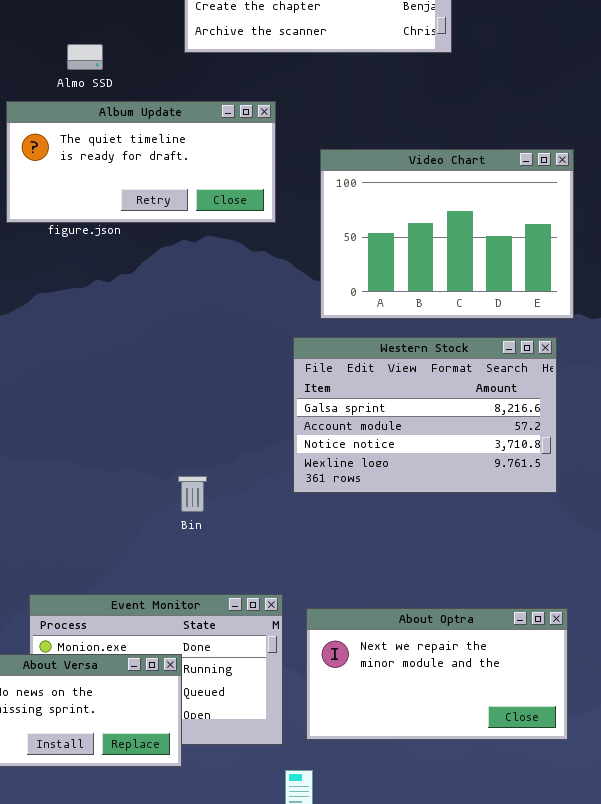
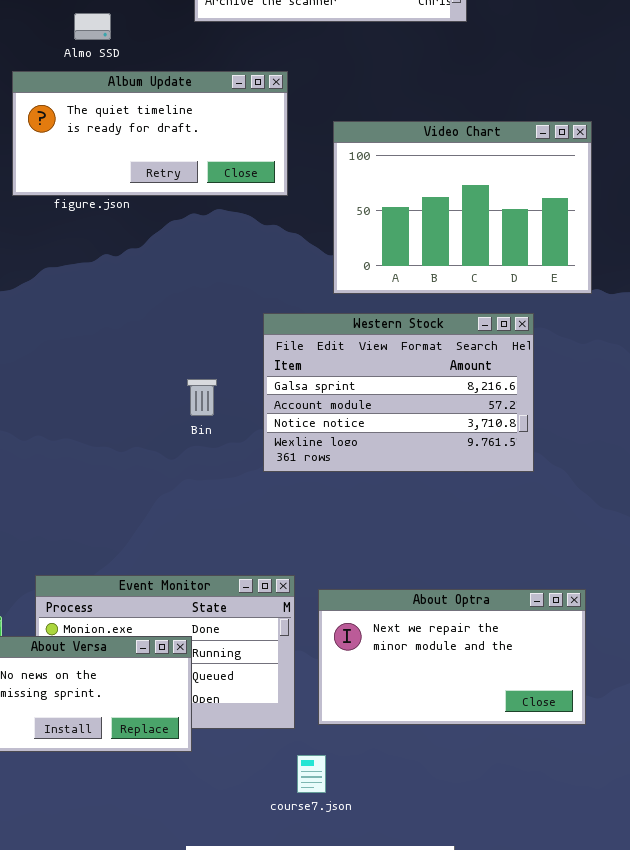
Western Stock: [293,337,557,493] -> [263,313,534,472], moved
Bin: [178,476,207,512] -> [187,379,217,416], moved

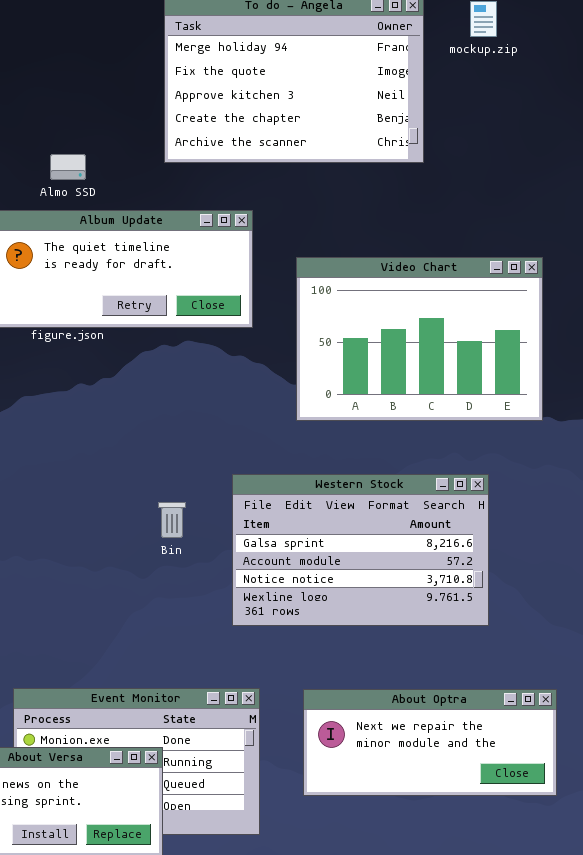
Western Stock: [263,313,534,472] -> [232,474,489,626], moved
About Optra: [318,589,586,725] -> [303,689,557,796], moved, resized

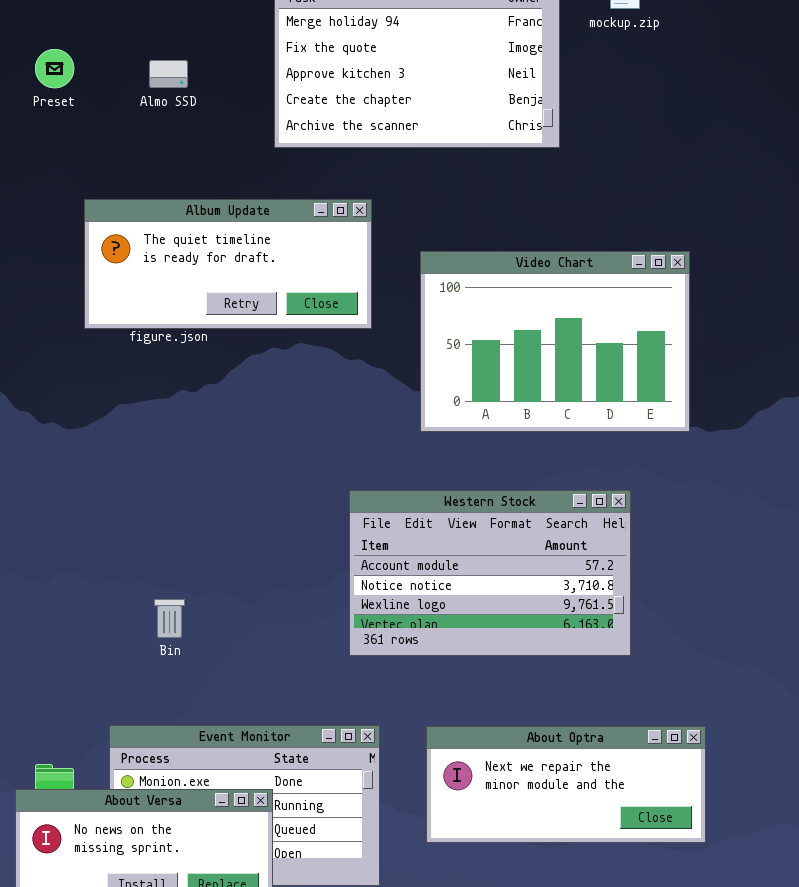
Almo SSD: [50,154,86,180] -> [149,60,188,88], moved
Western Stock: [232,474,489,626] -> [349,490,631,656], scrolled down 1 row
Bin: [158,502,186,538] -> [154,599,185,638], moved

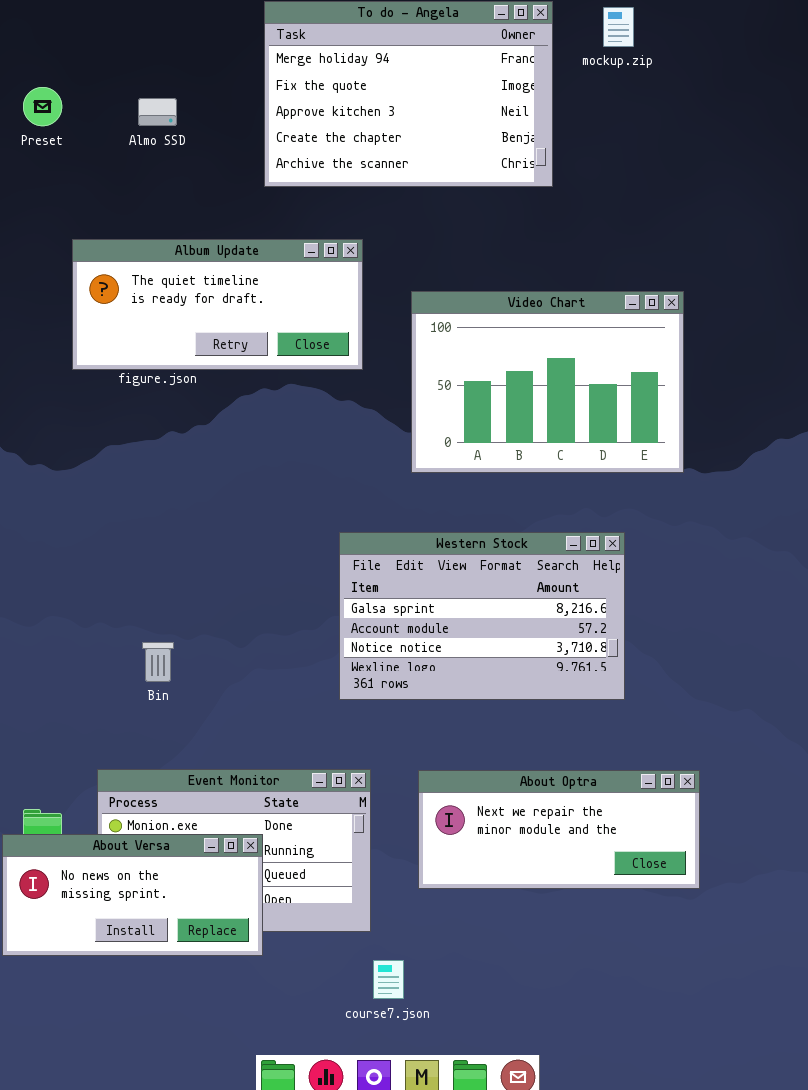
Western Stock: [349,490,631,656] -> [339,532,625,700], scrolled up 1 row

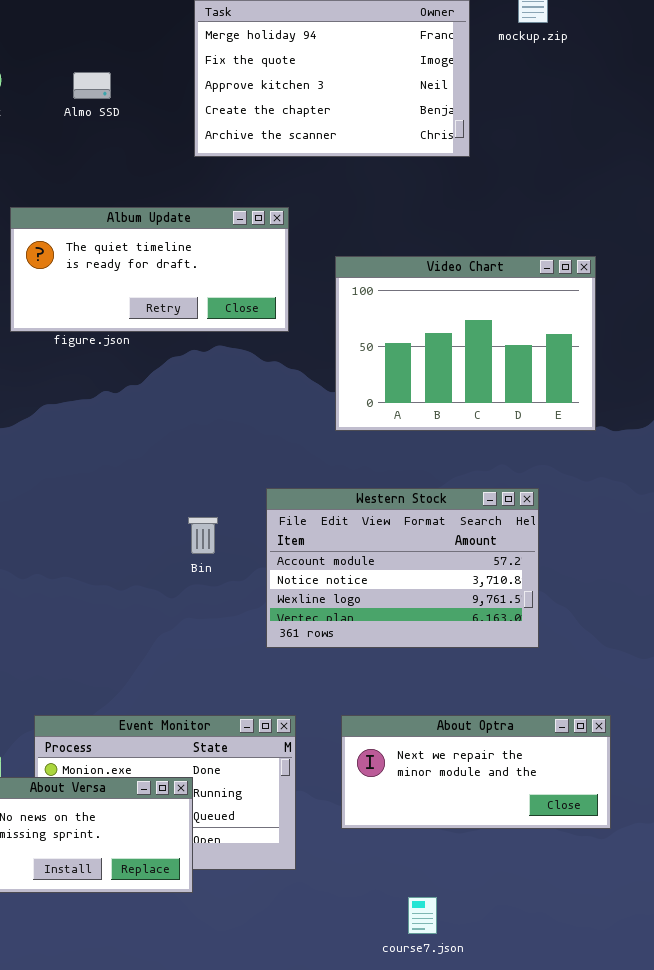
Western Stock: [339,532,625,700] -> [266,488,539,648], scrolled down 1 row
Bin: [142,642,174,682] -> [188,517,218,554], moved
course7.json: [373,960,404,999] -> [408,897,437,934], moved

